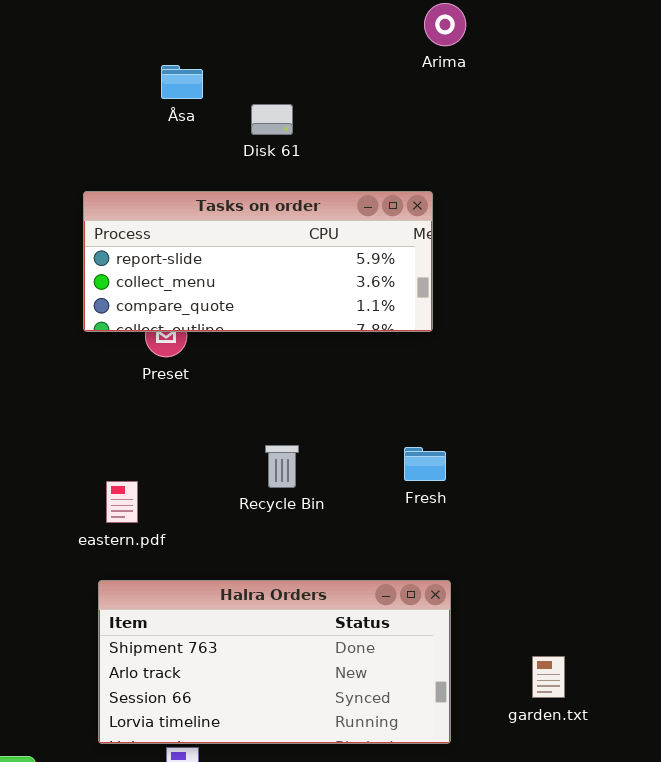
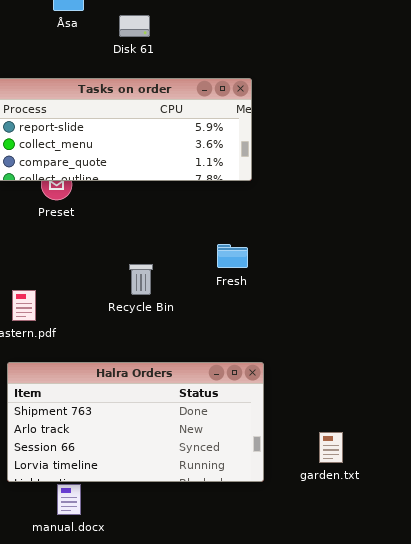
Fresh: [404,447,446,481] -> [217,244,248,268], moved
garden.txt: [532,656,565,698] -> [319,432,343,463], moved

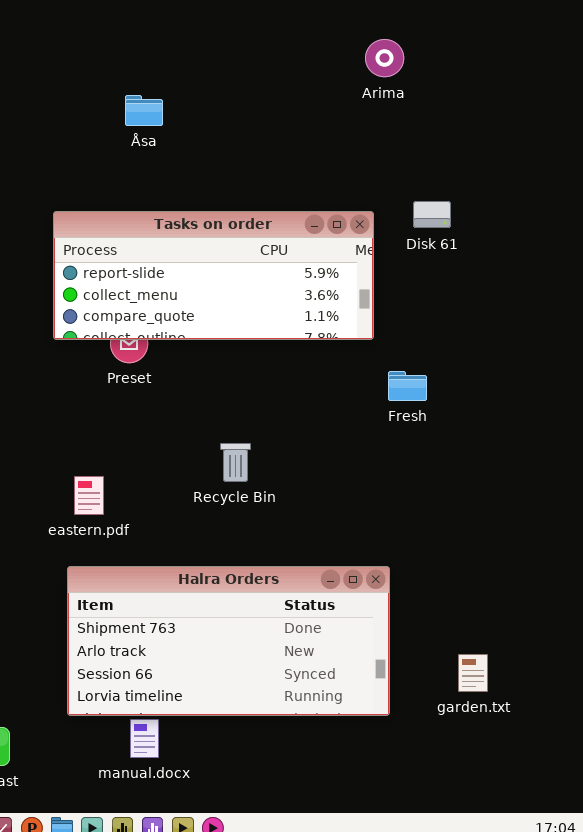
Disk 61: [119,15,150,37] -> [413,201,451,228], moved
Fresh: [217,244,248,268] -> [388,371,427,401], moved

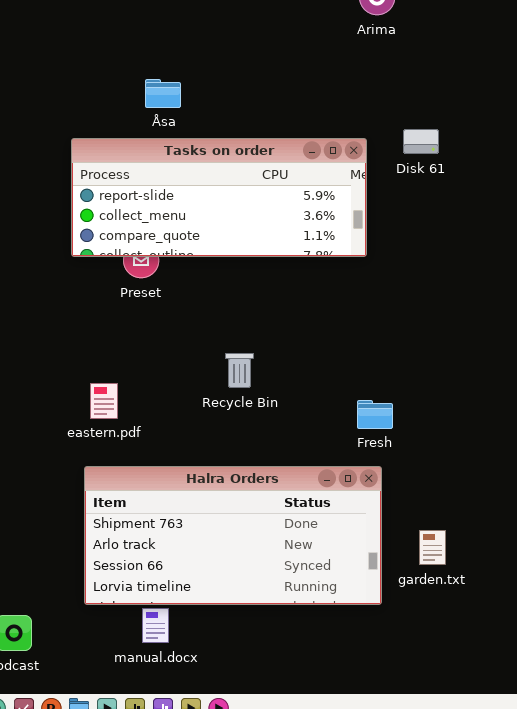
Åsa: [125,95,163,126] -> [145,79,181,108], moved
Fresh: [388,371,427,401] -> [357,400,393,429], moved
garden.txt: [458,654,488,692] -> [419,530,446,565], moved

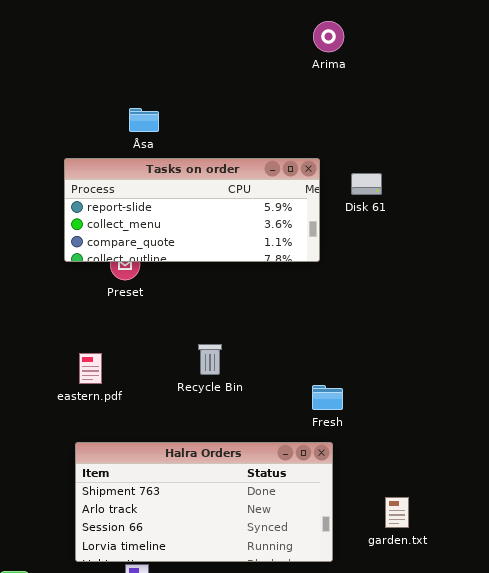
Disk 61: [403,129,439,154] -> [351,173,382,195], moved
eastern.pdf: [90,383,118,419] -> [79,353,102,384], moved
garden.txt: [419,530,446,565] -> [385,497,409,528], moved

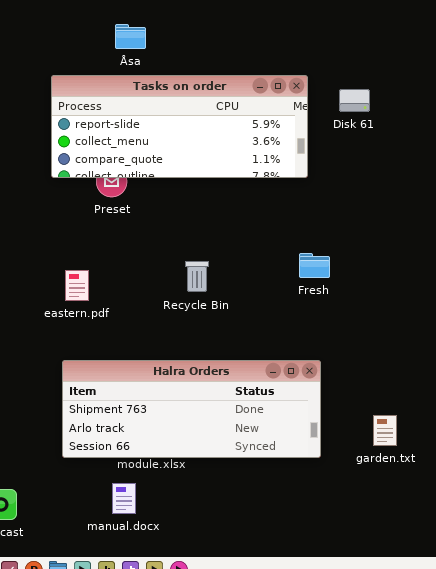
Fresh: [312,385,343,410] -> [299,253,330,278], moved
Halra Orders: [75,442,333,562] -> [62,360,321,458], resized

